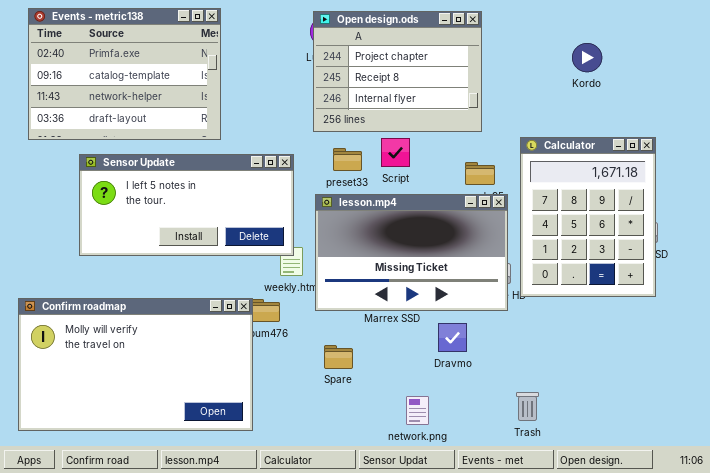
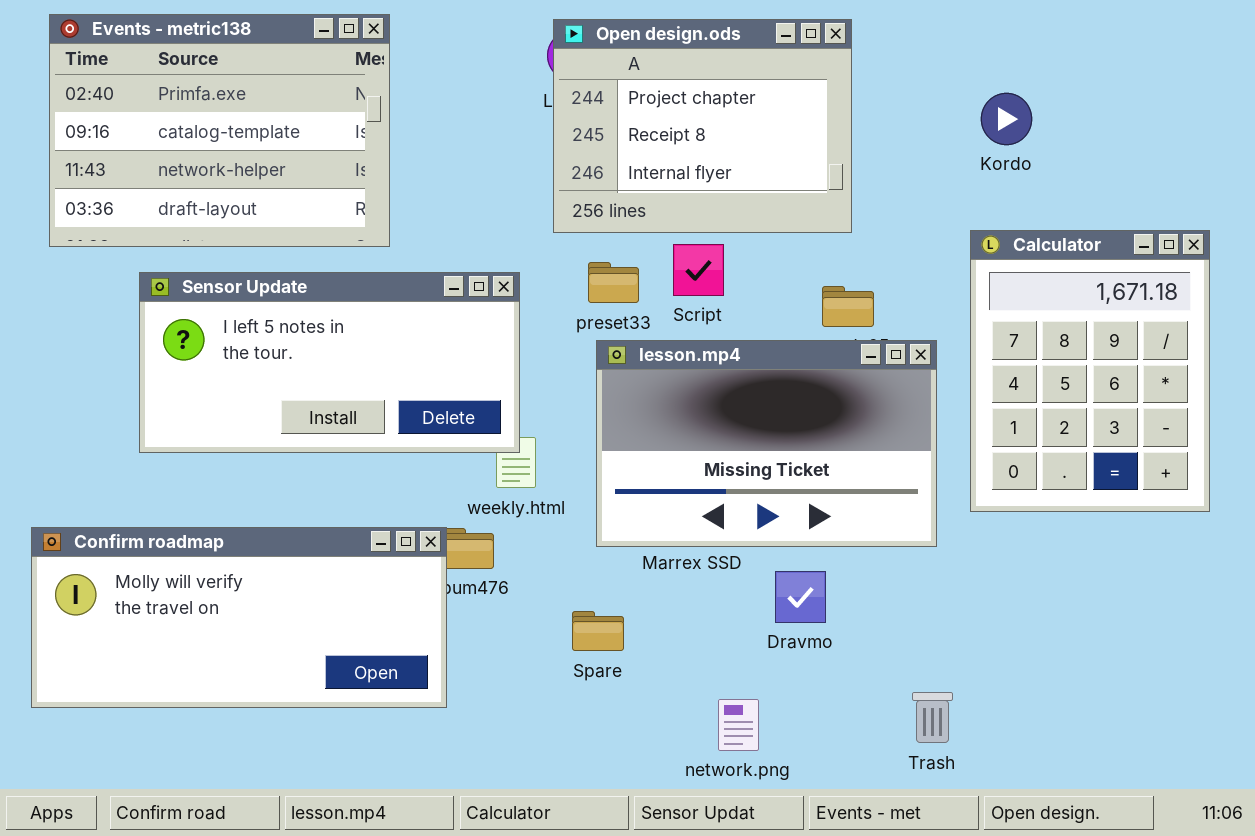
Kordo: [572,43,602,72] -> [981,93,1032,145], moved
Calculator: [520,137,656,297] -> [970,230,1210,512], moved
lesson.mp4: [315,194,508,311] -> [596,340,937,547], moved
Confirm roadmap: [18,298,253,431] -> [31,527,447,708], resized

